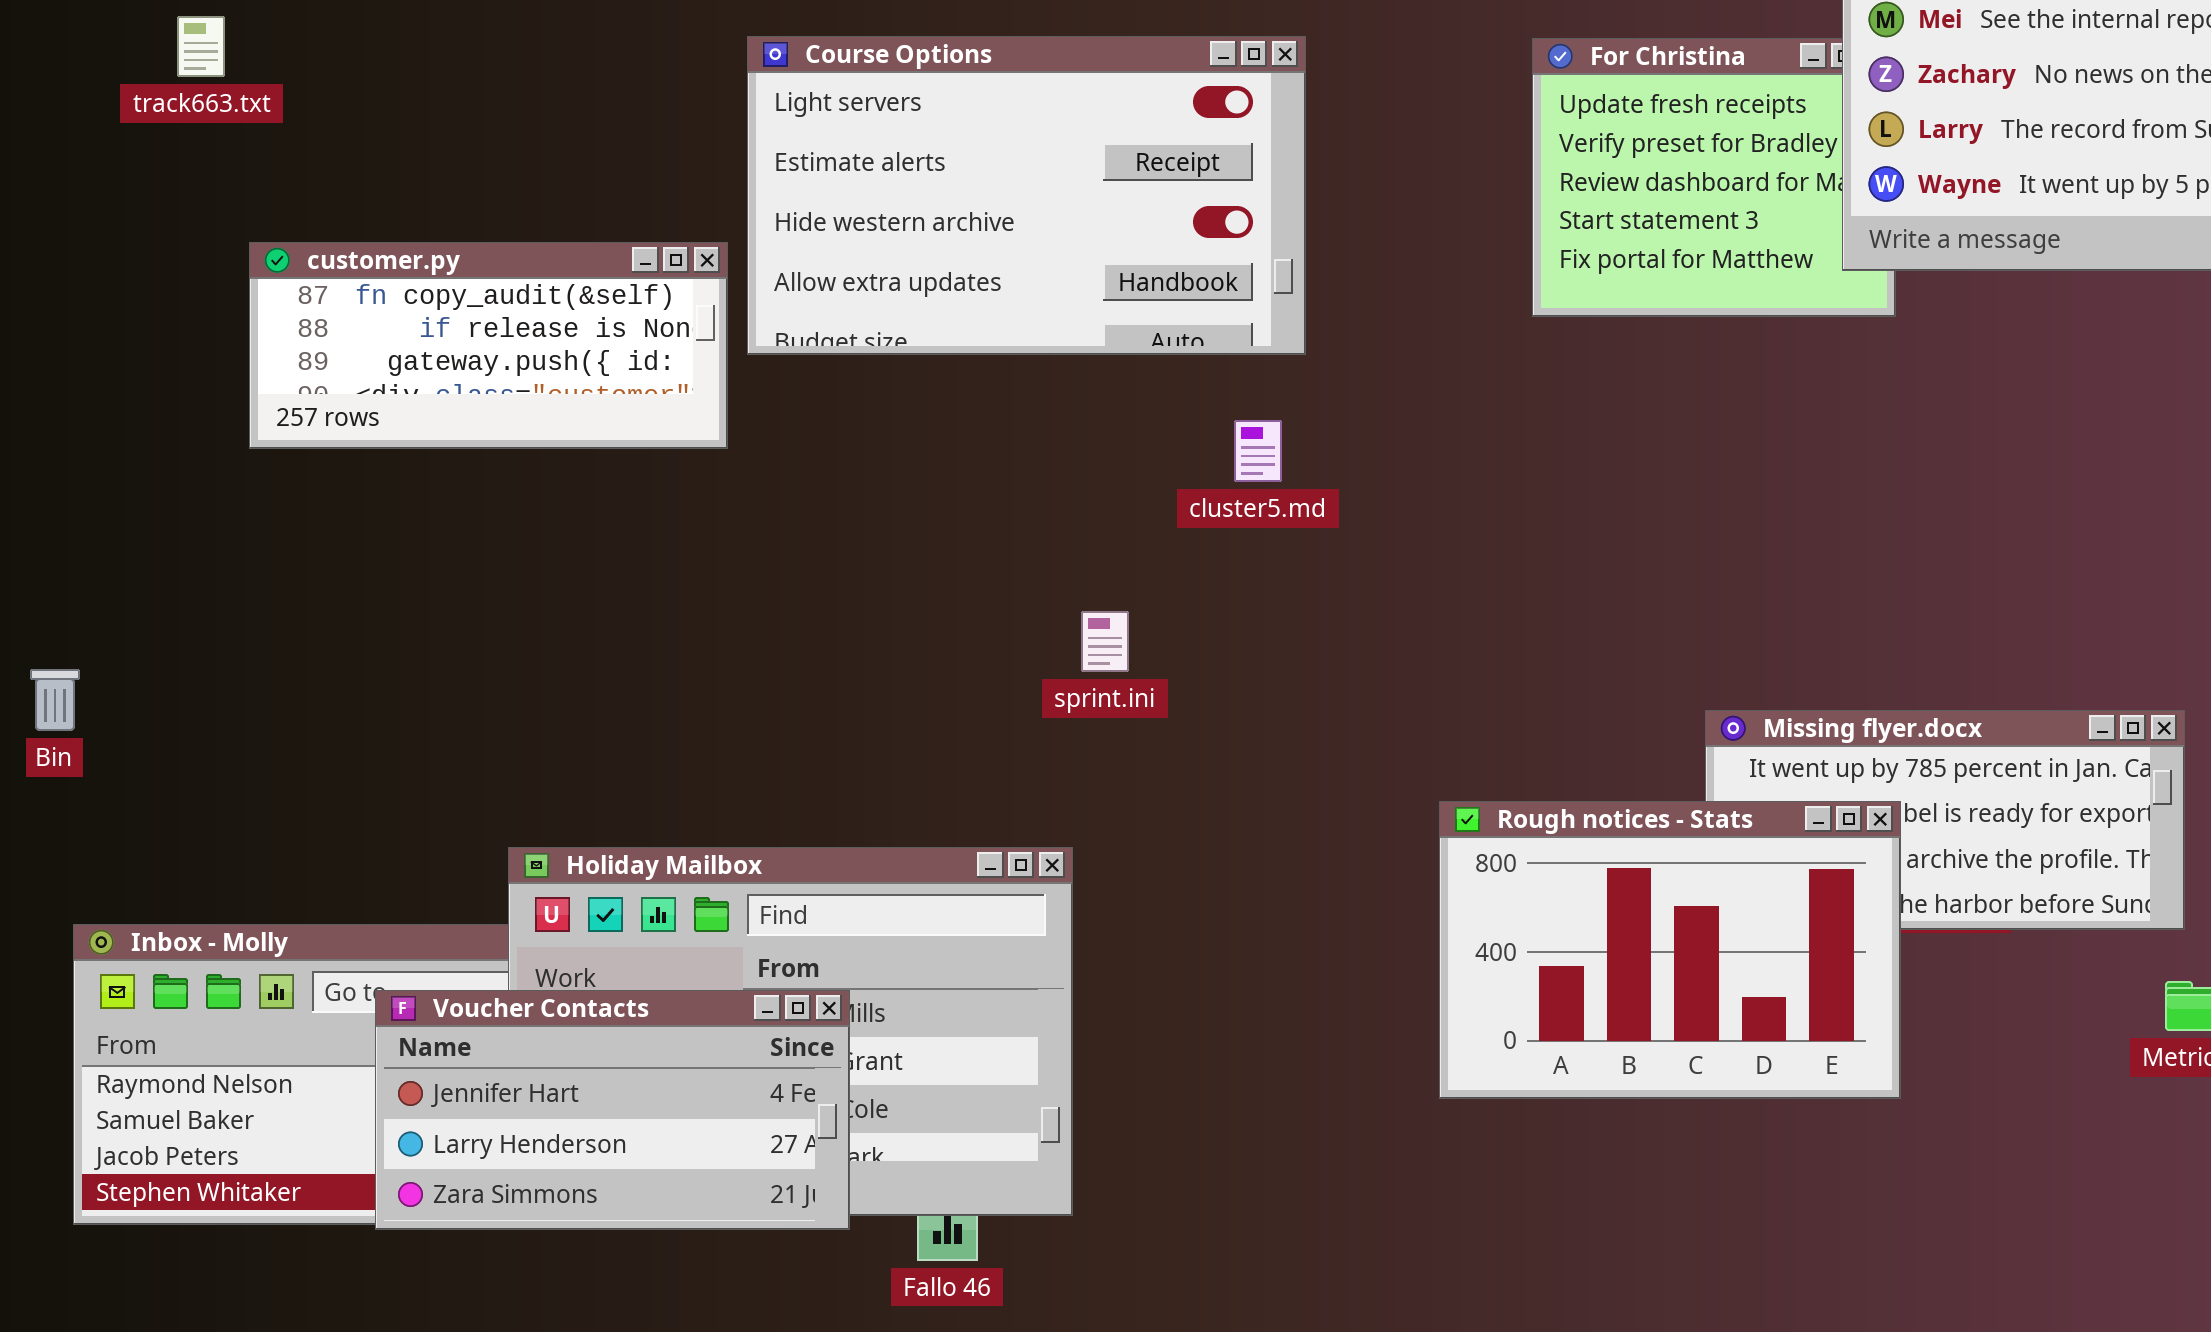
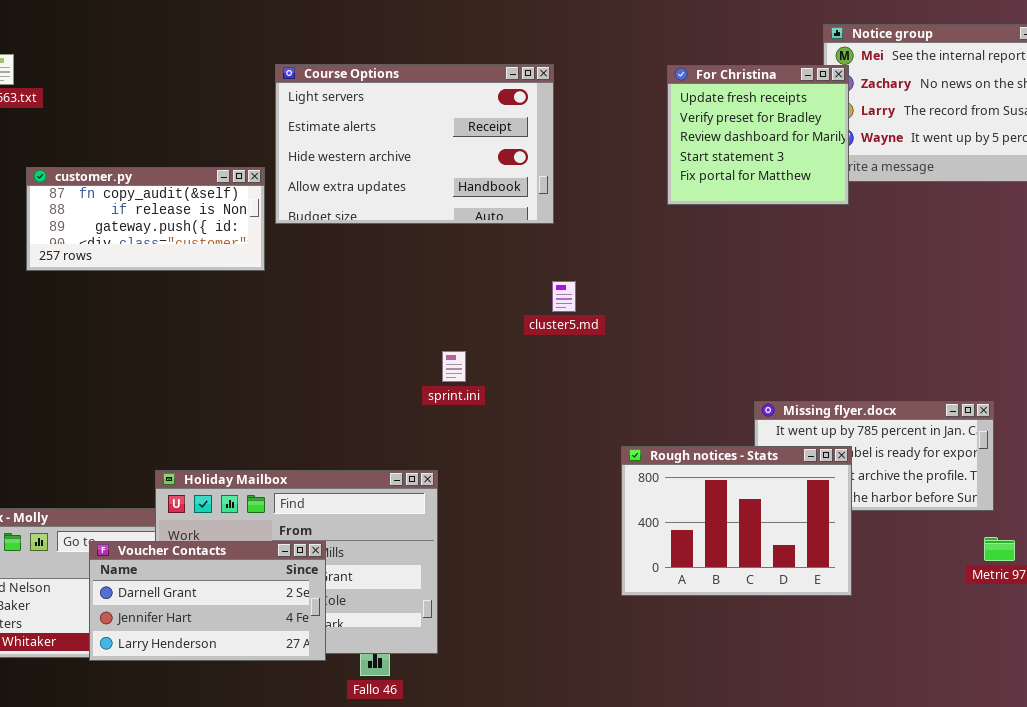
For Christina: [1532,38,1896,317] -> [667,65,849,205], raised
cluster5.md: [1234,420,1282,482] -> [552,281,576,312], moved
Voucher Contacts: [375,990,850,1230] -> [89,541,326,661], scrolled up 1 row

